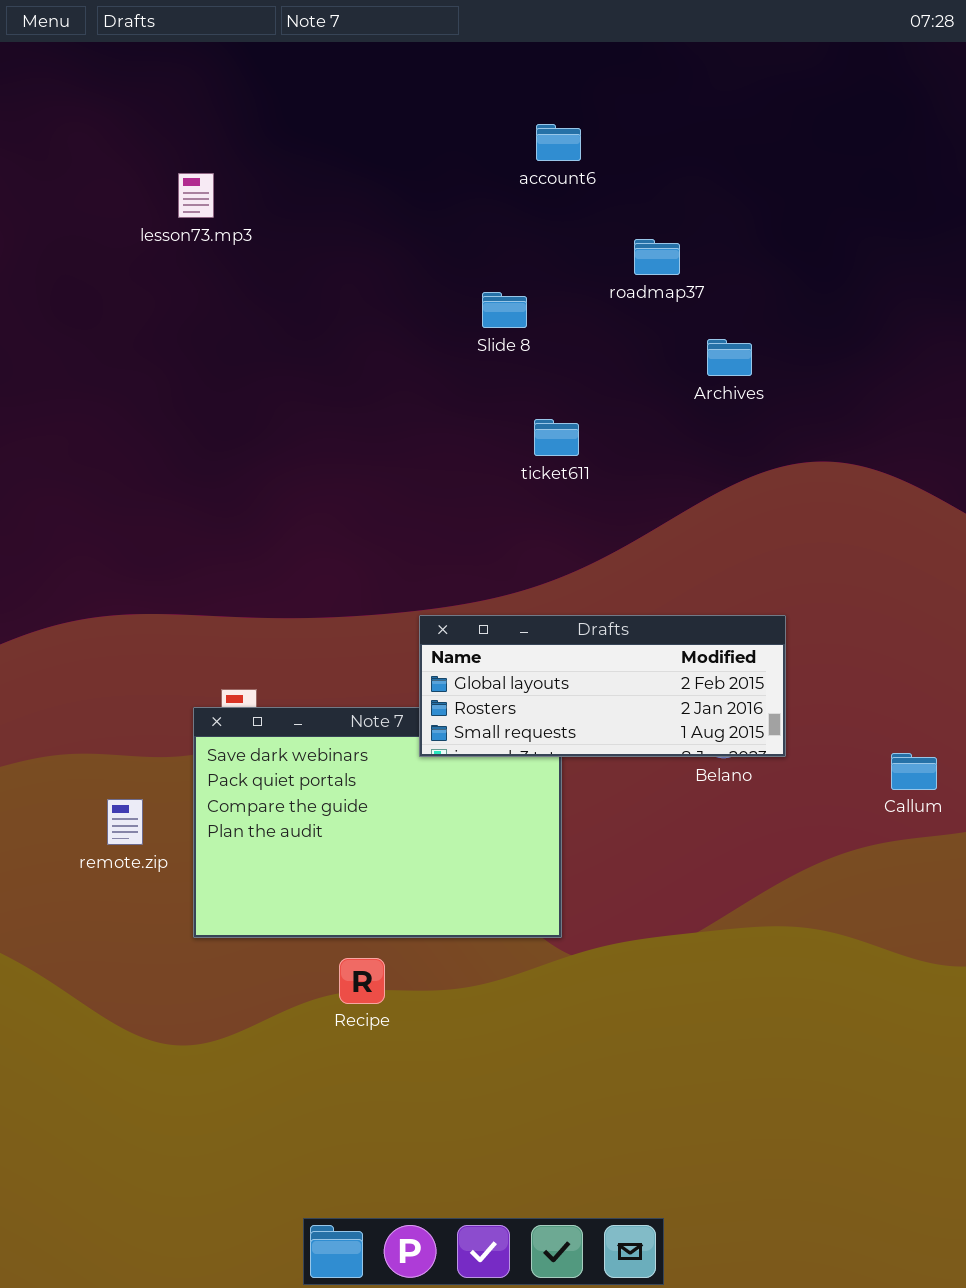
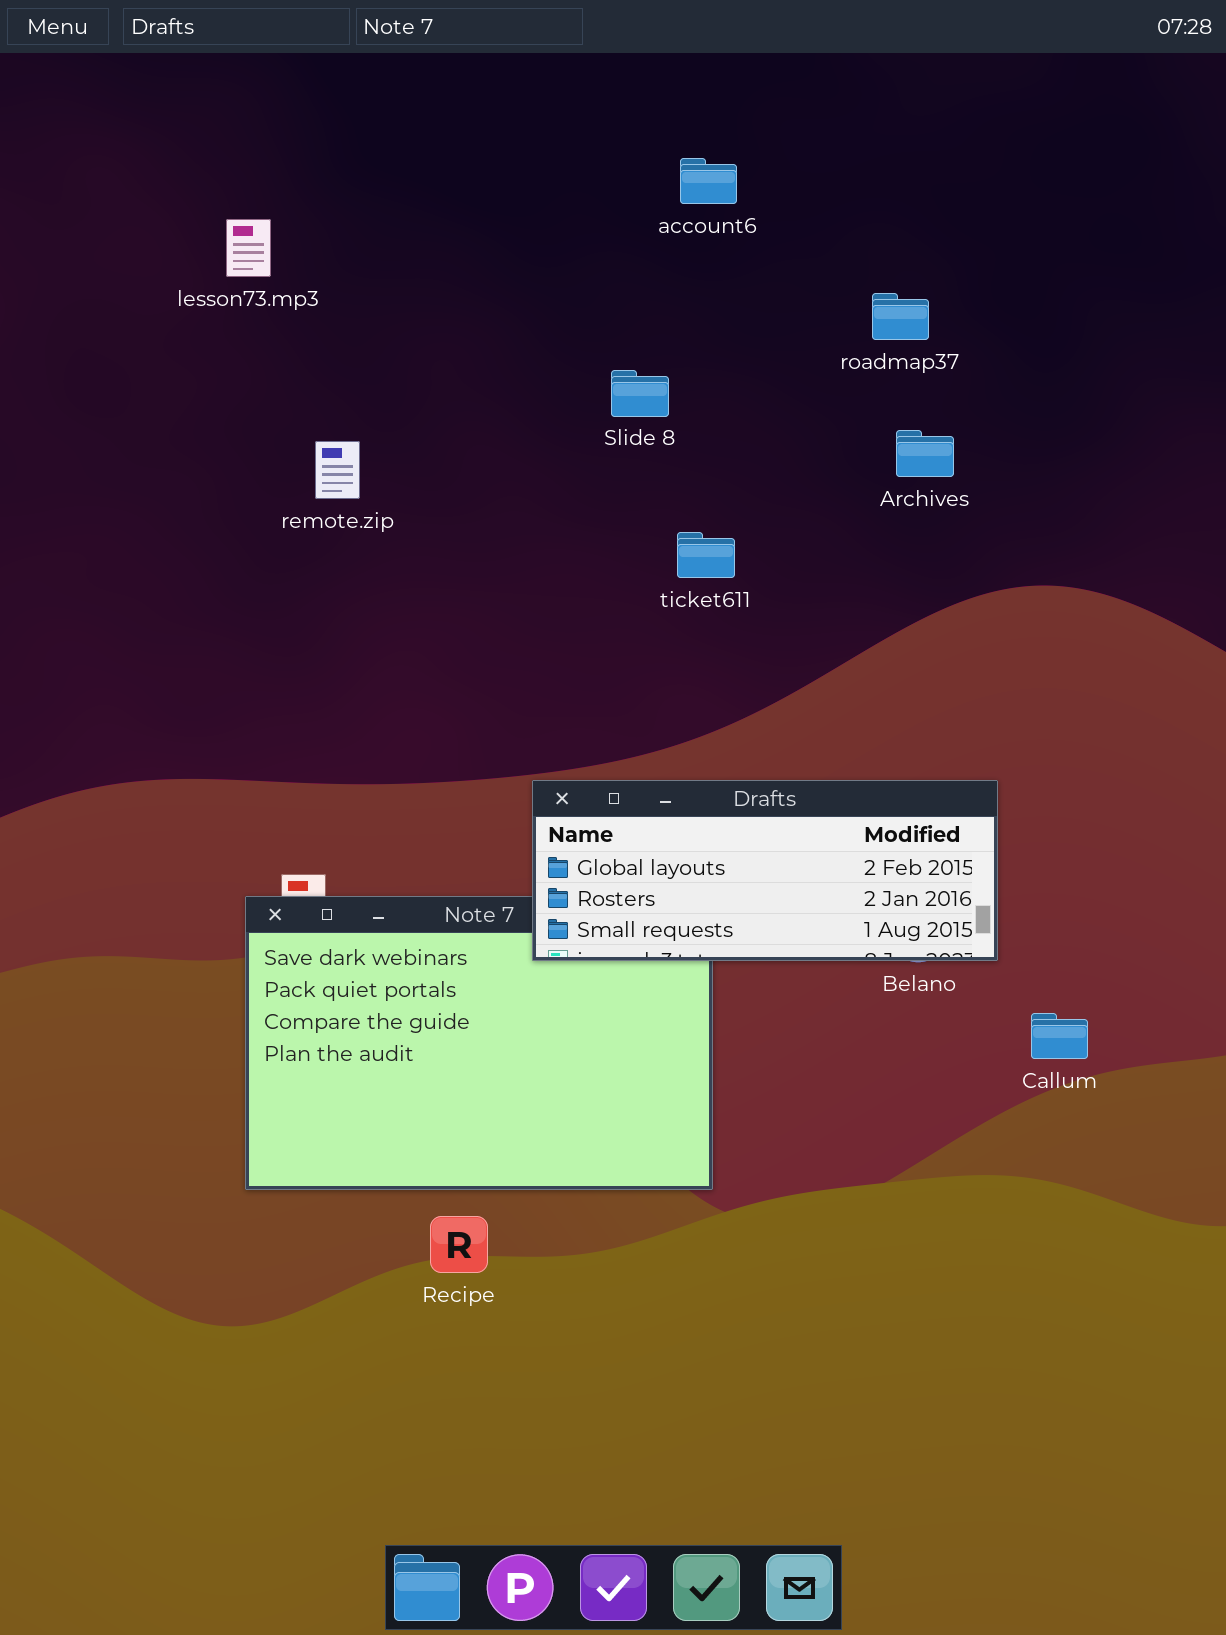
roadmap37: [634,239,680,275] -> [872,293,929,340], moved
Callum: [891,753,937,790] -> [1031,1013,1088,1059], moved
remote.zip: [107,799,143,845] -> [315,441,360,499], moved

